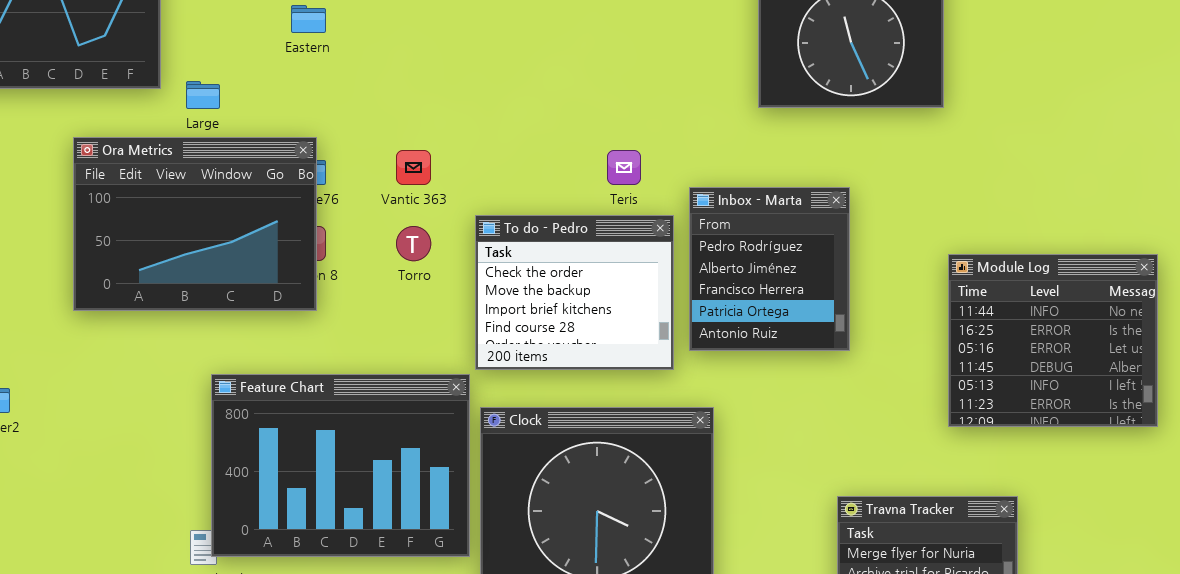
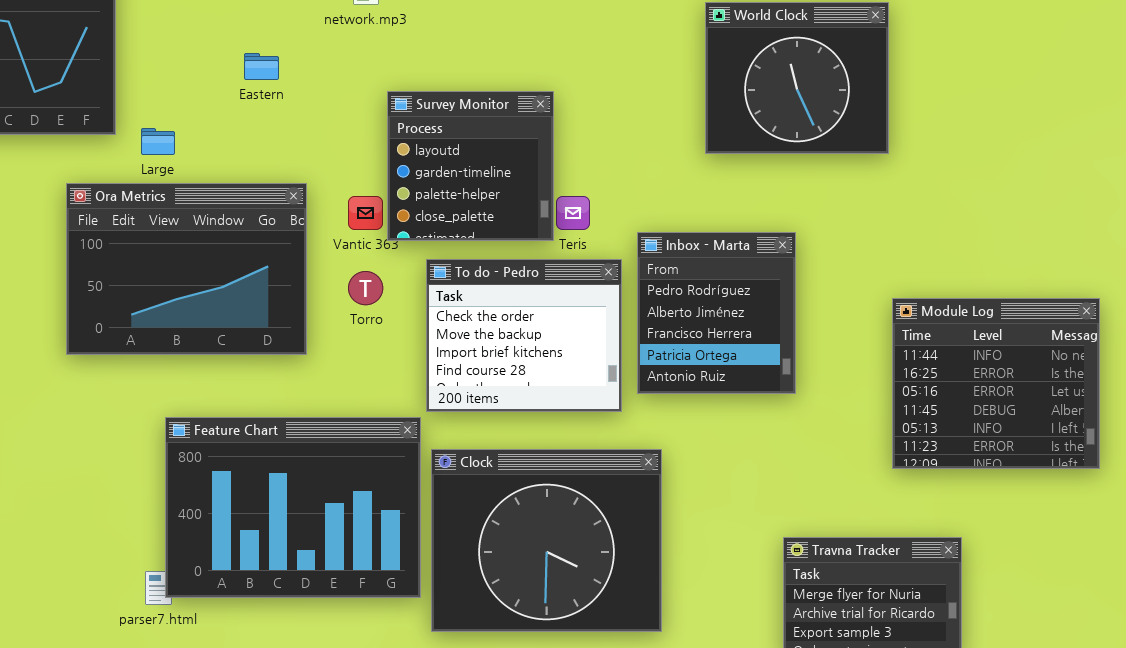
Survey Monitor: none -> [387,91,554,241], opened
Ora Metrics: [73,137,317,311] -> [66,183,307,355], moved

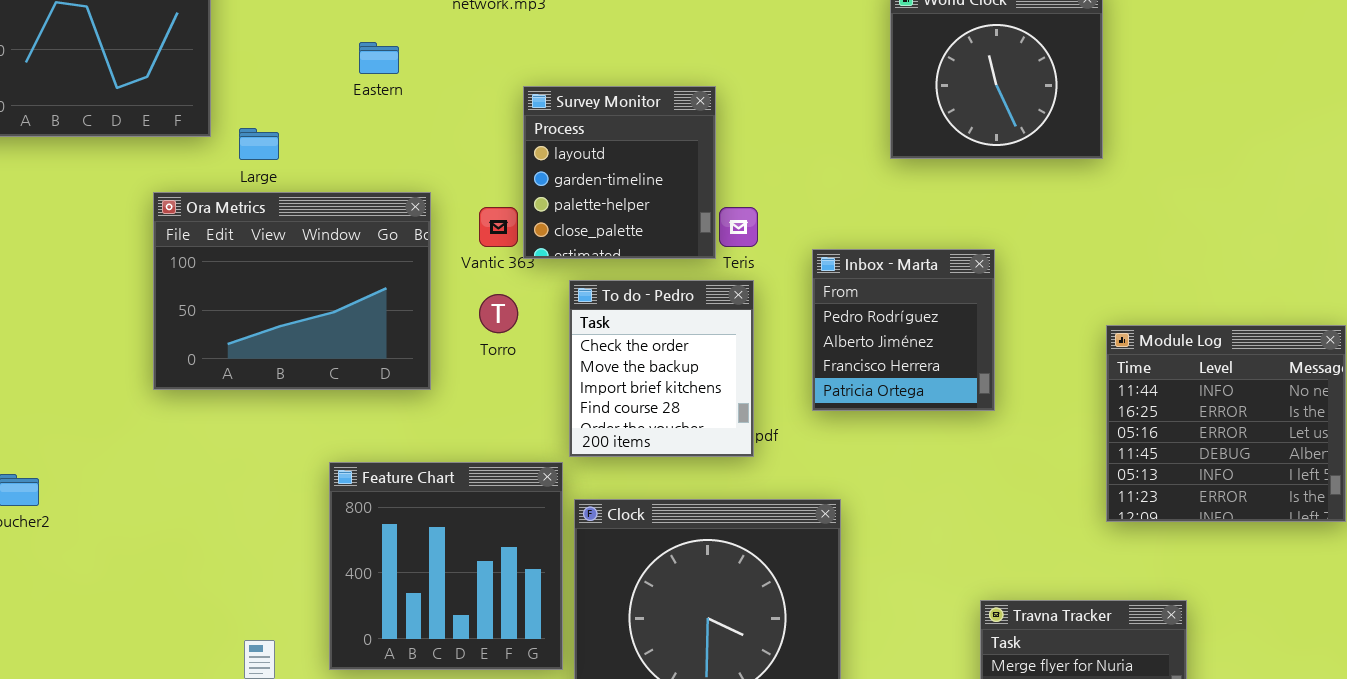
Inbox - Marta: [637,232,796,394] -> [812,249,995,411], resized
To do - Pedro: [426,259,622,412] -> [569,280,754,457], resized
Feature Chart: [165,417,421,598] -> [329,462,563,670], resized

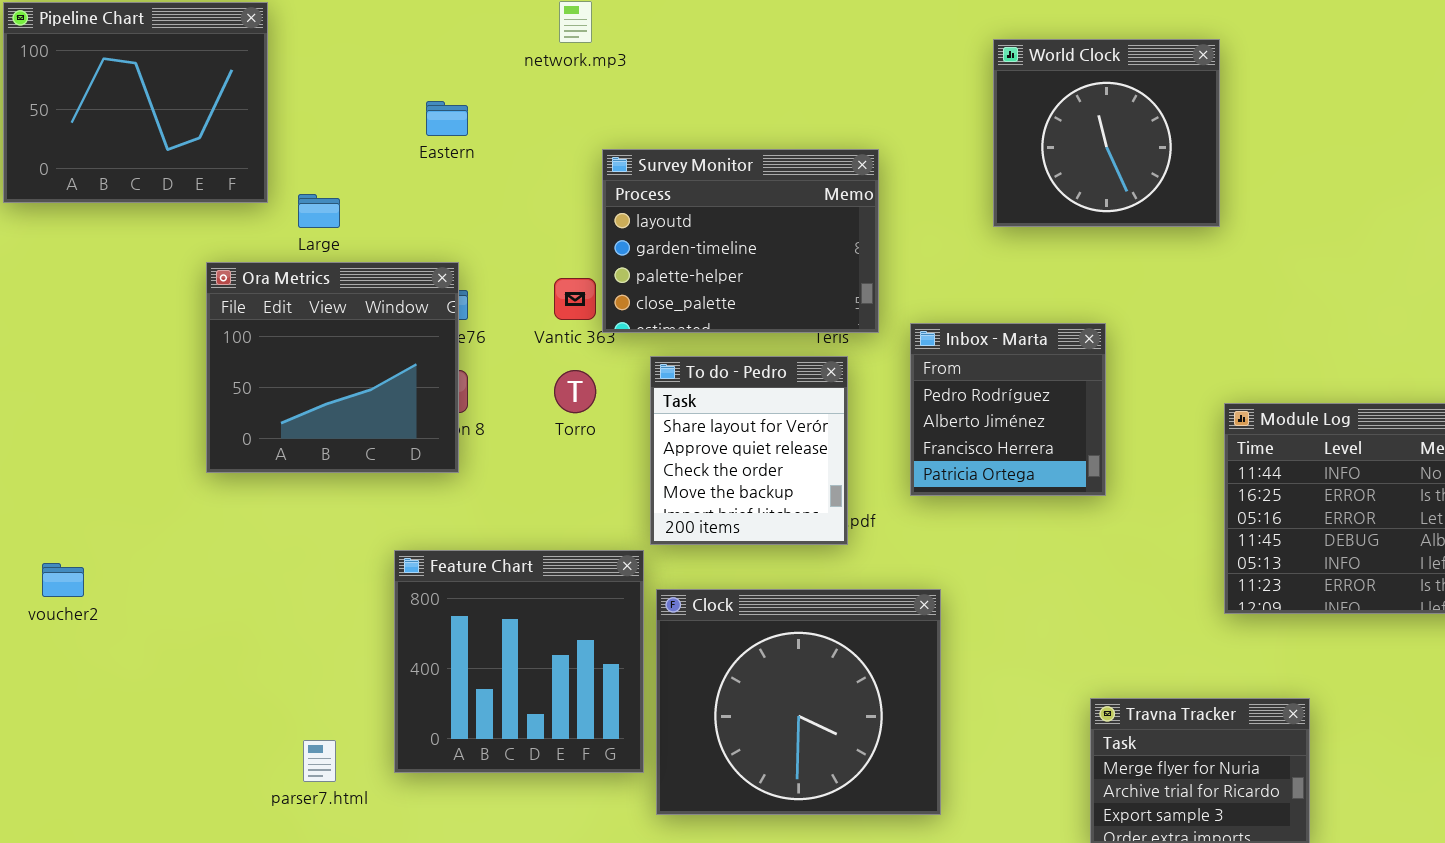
Survey Monitor: [523,86,716,259] -> [602,149,879,333], resized
Ora Metrics: [153,192,431,390] -> [206,262,459,473], resized
To do - Pedro: [569,280,754,457] -> [650,356,848,545], scrolled up 2 rows

